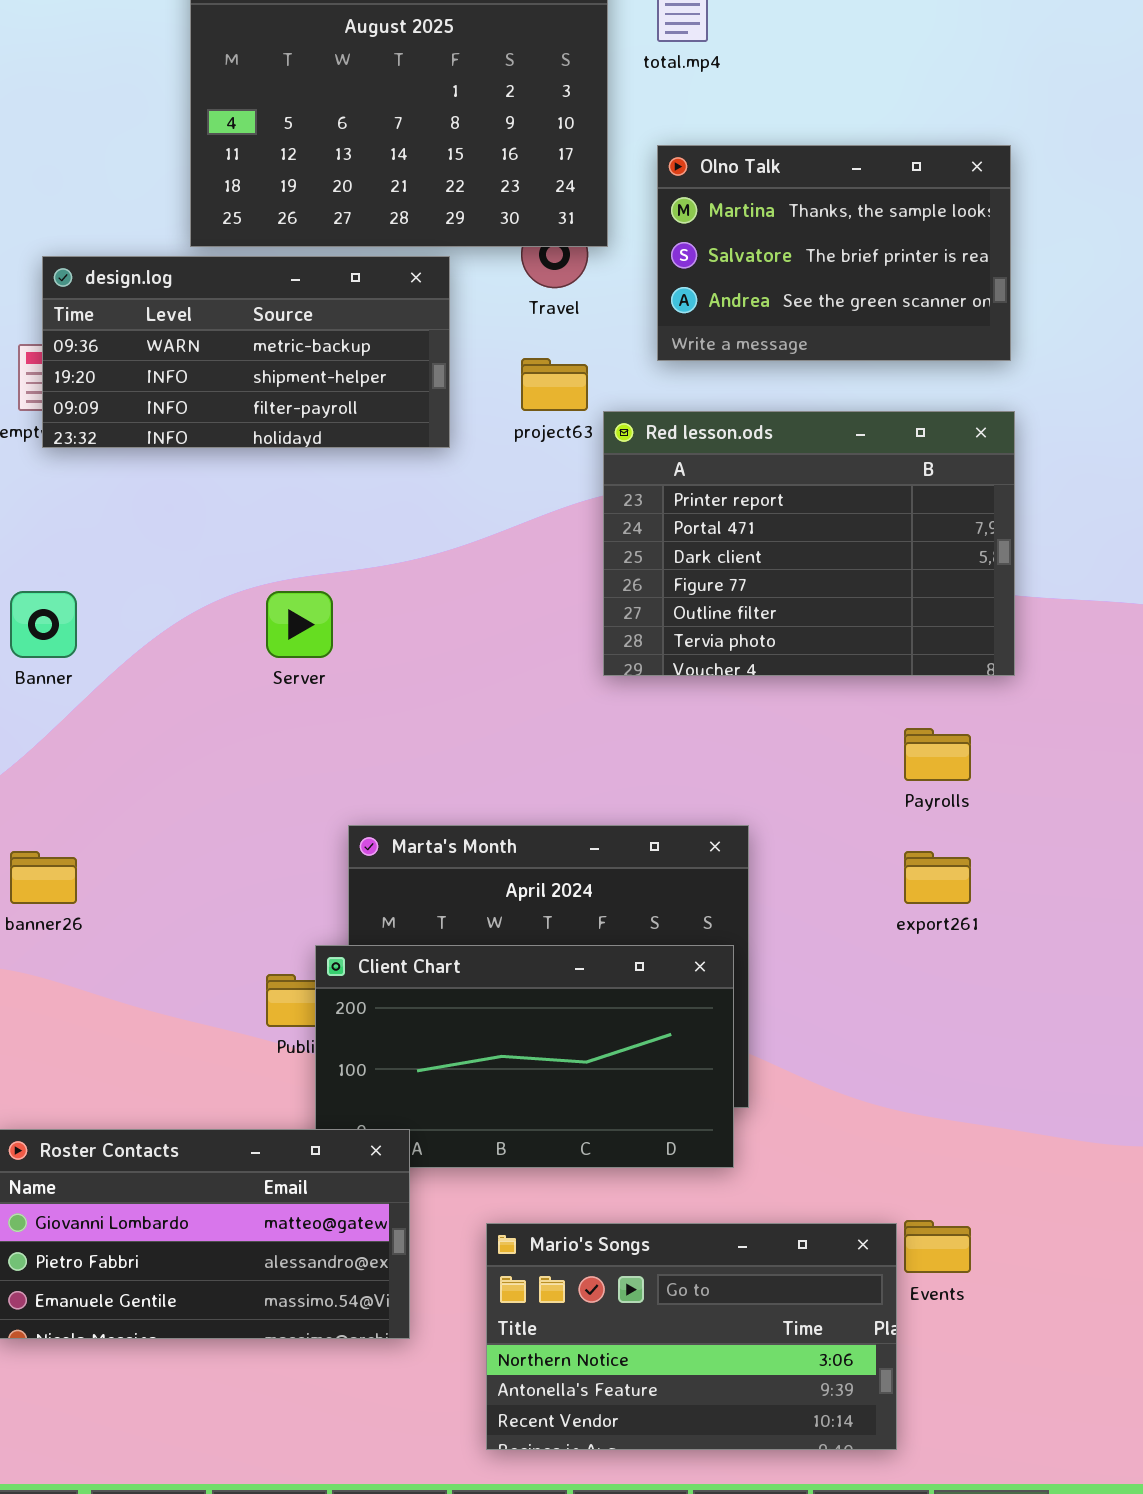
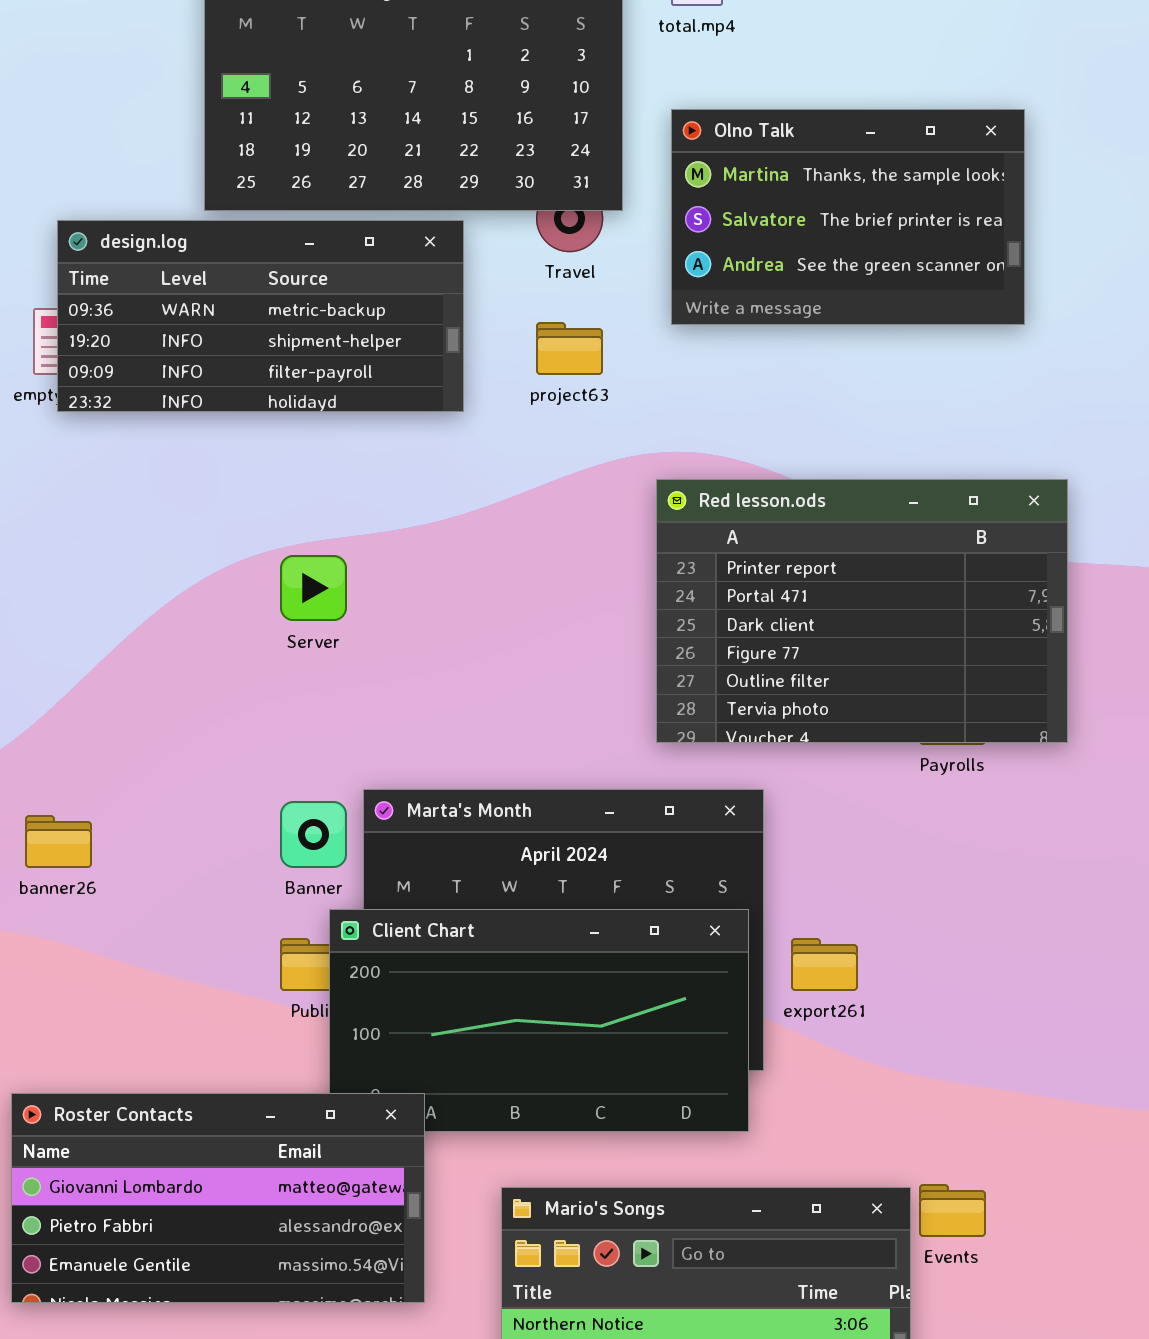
Red lesson.ods: [603,411,1015,676] -> [656,479,1068,743], moved
Banner: [10,591,77,658] -> [280,801,347,868], moved
export261: [904,851,971,904] -> [791,938,858,991], moved

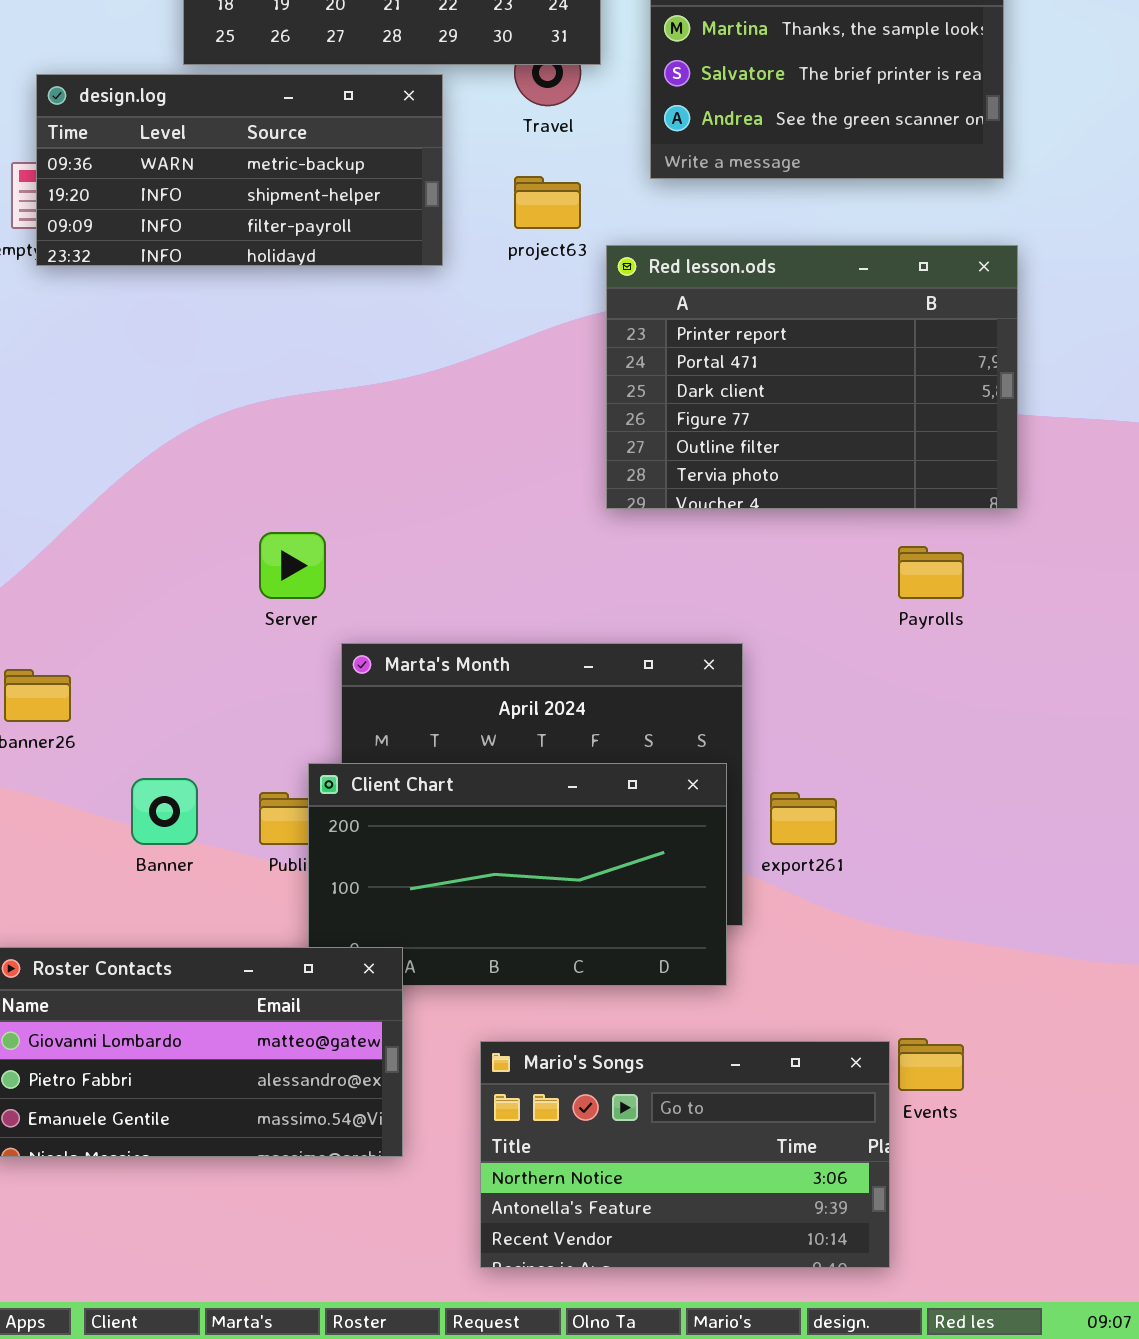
Red lesson.ods: [656,479,1068,743] -> [606,245,1018,509], moved
Server: [280,555,347,621] -> [259,532,326,599], moved
Banner: [280,801,347,868] -> [131,778,198,845], moved

